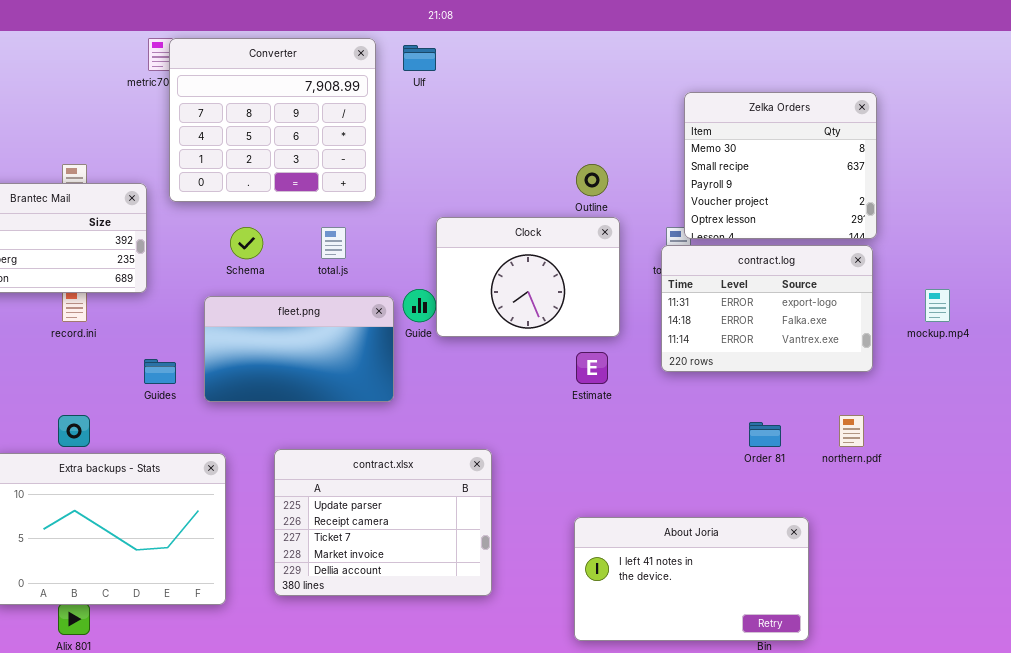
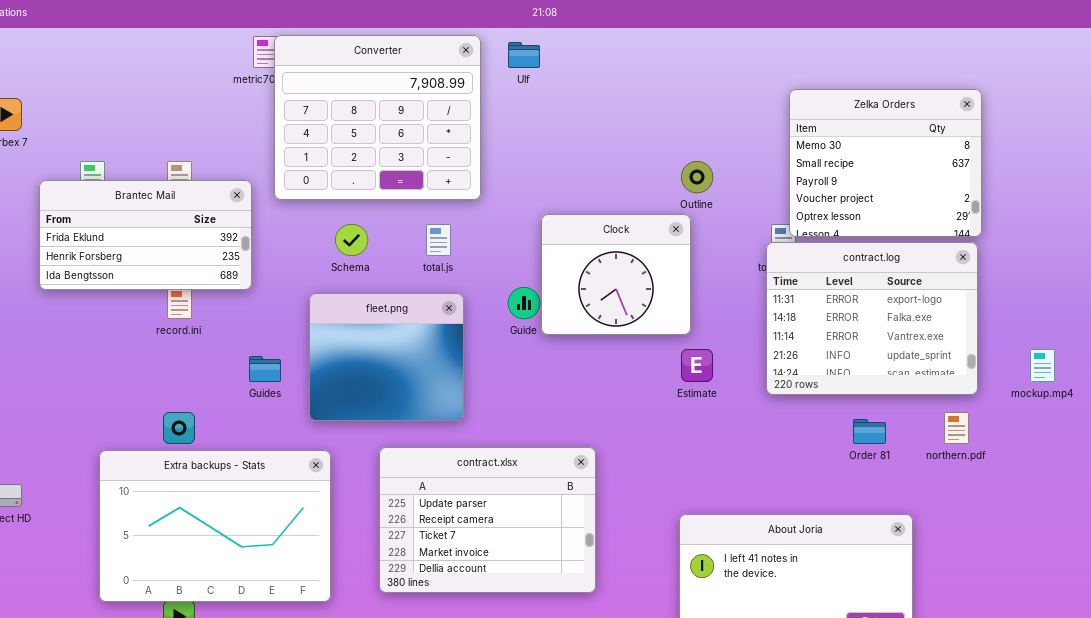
Clock: [436,217,620,337] -> [541,214,691,335], resized
contract.log: [661,245,873,372] -> [766,242,978,395], resized
mockup.mp4: [925,289,950,322] -> [1030,349,1055,382], moved
fleet.png: [204,296,394,402] -> [309,293,464,421], resized

